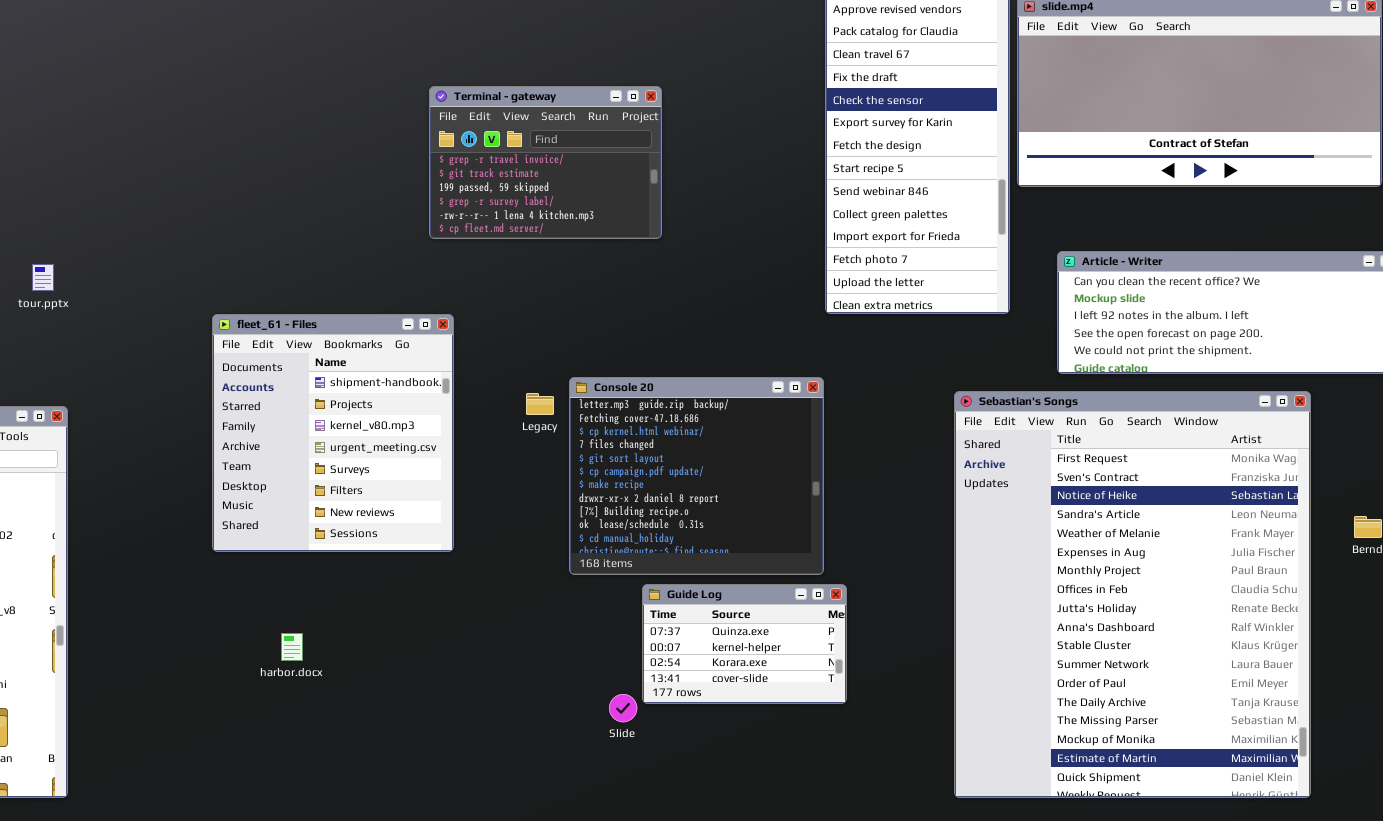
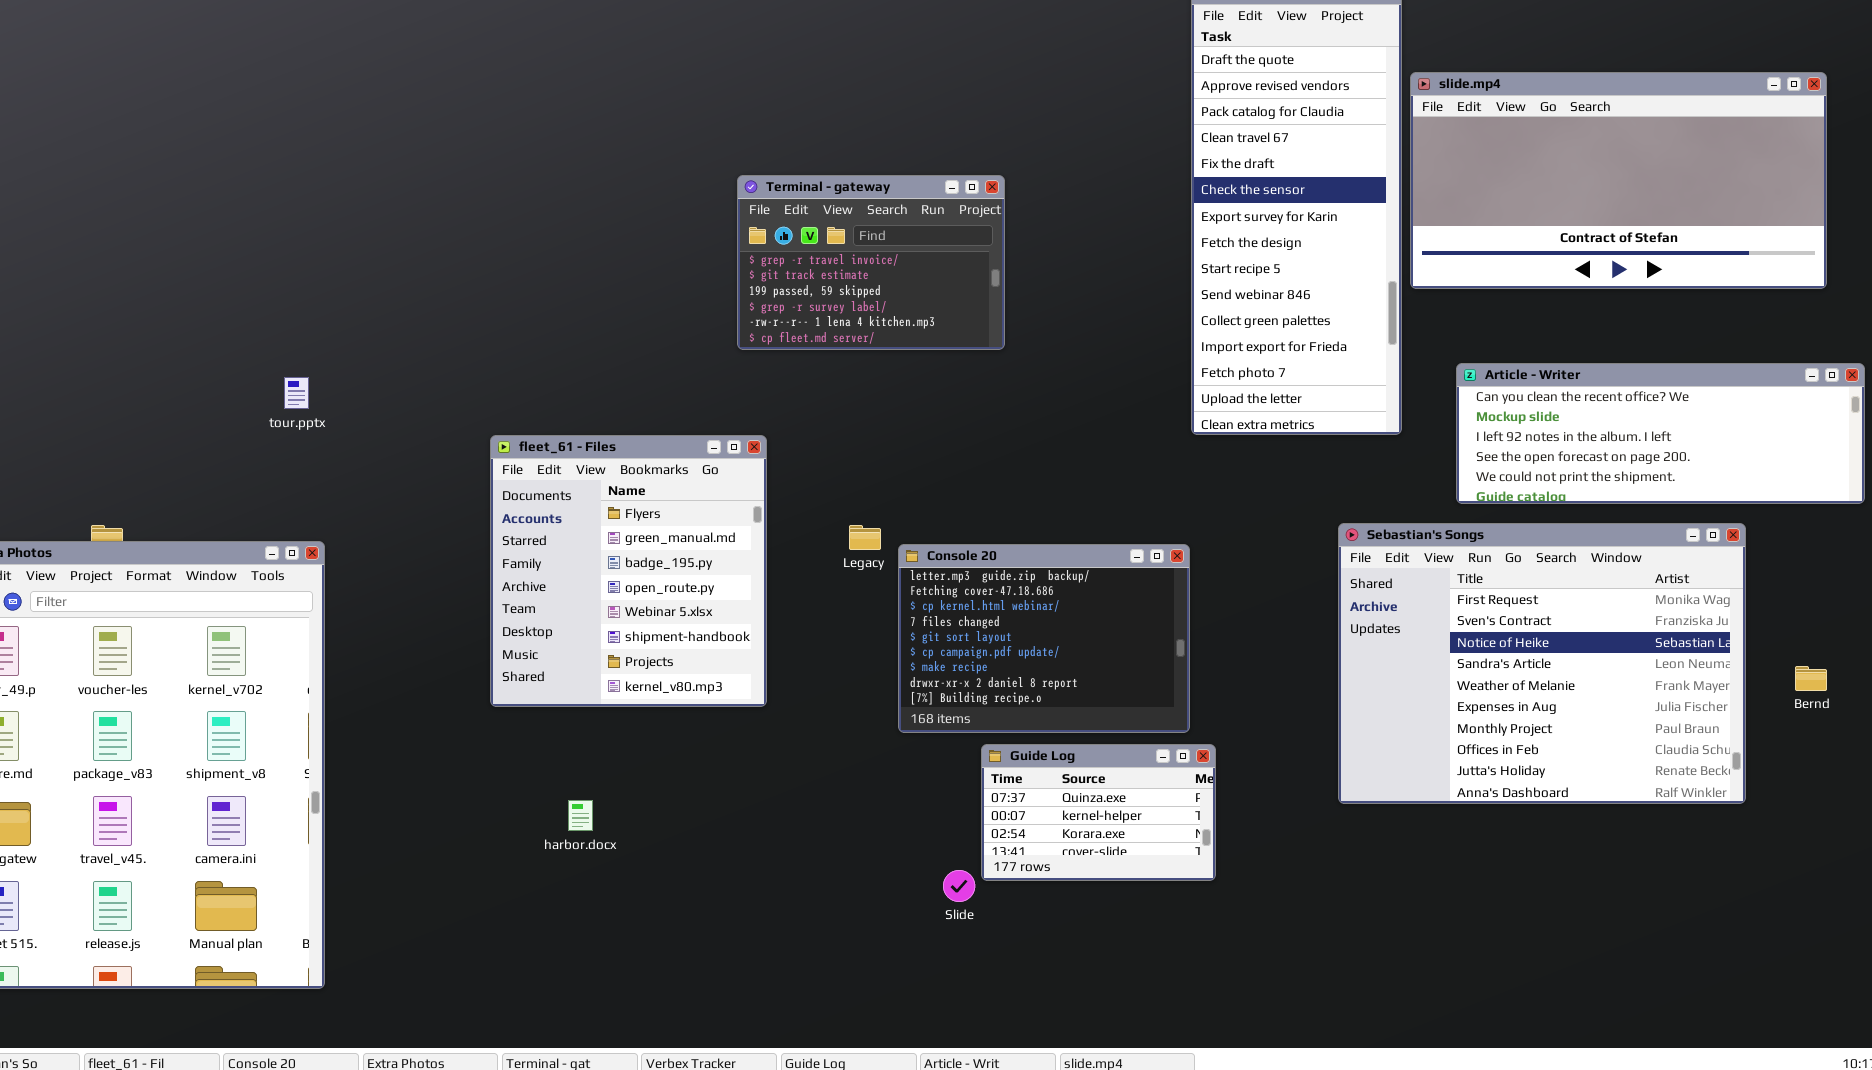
fleet_61 - Files: [212,314,454,552] -> [490,435,767,707], scrolled up 5 rows
Console 20: [569,377,824,575] -> [898,544,1190,733], resized
Sebastian's Songs: [954,391,1311,798] -> [1338,523,1746,804], resized

